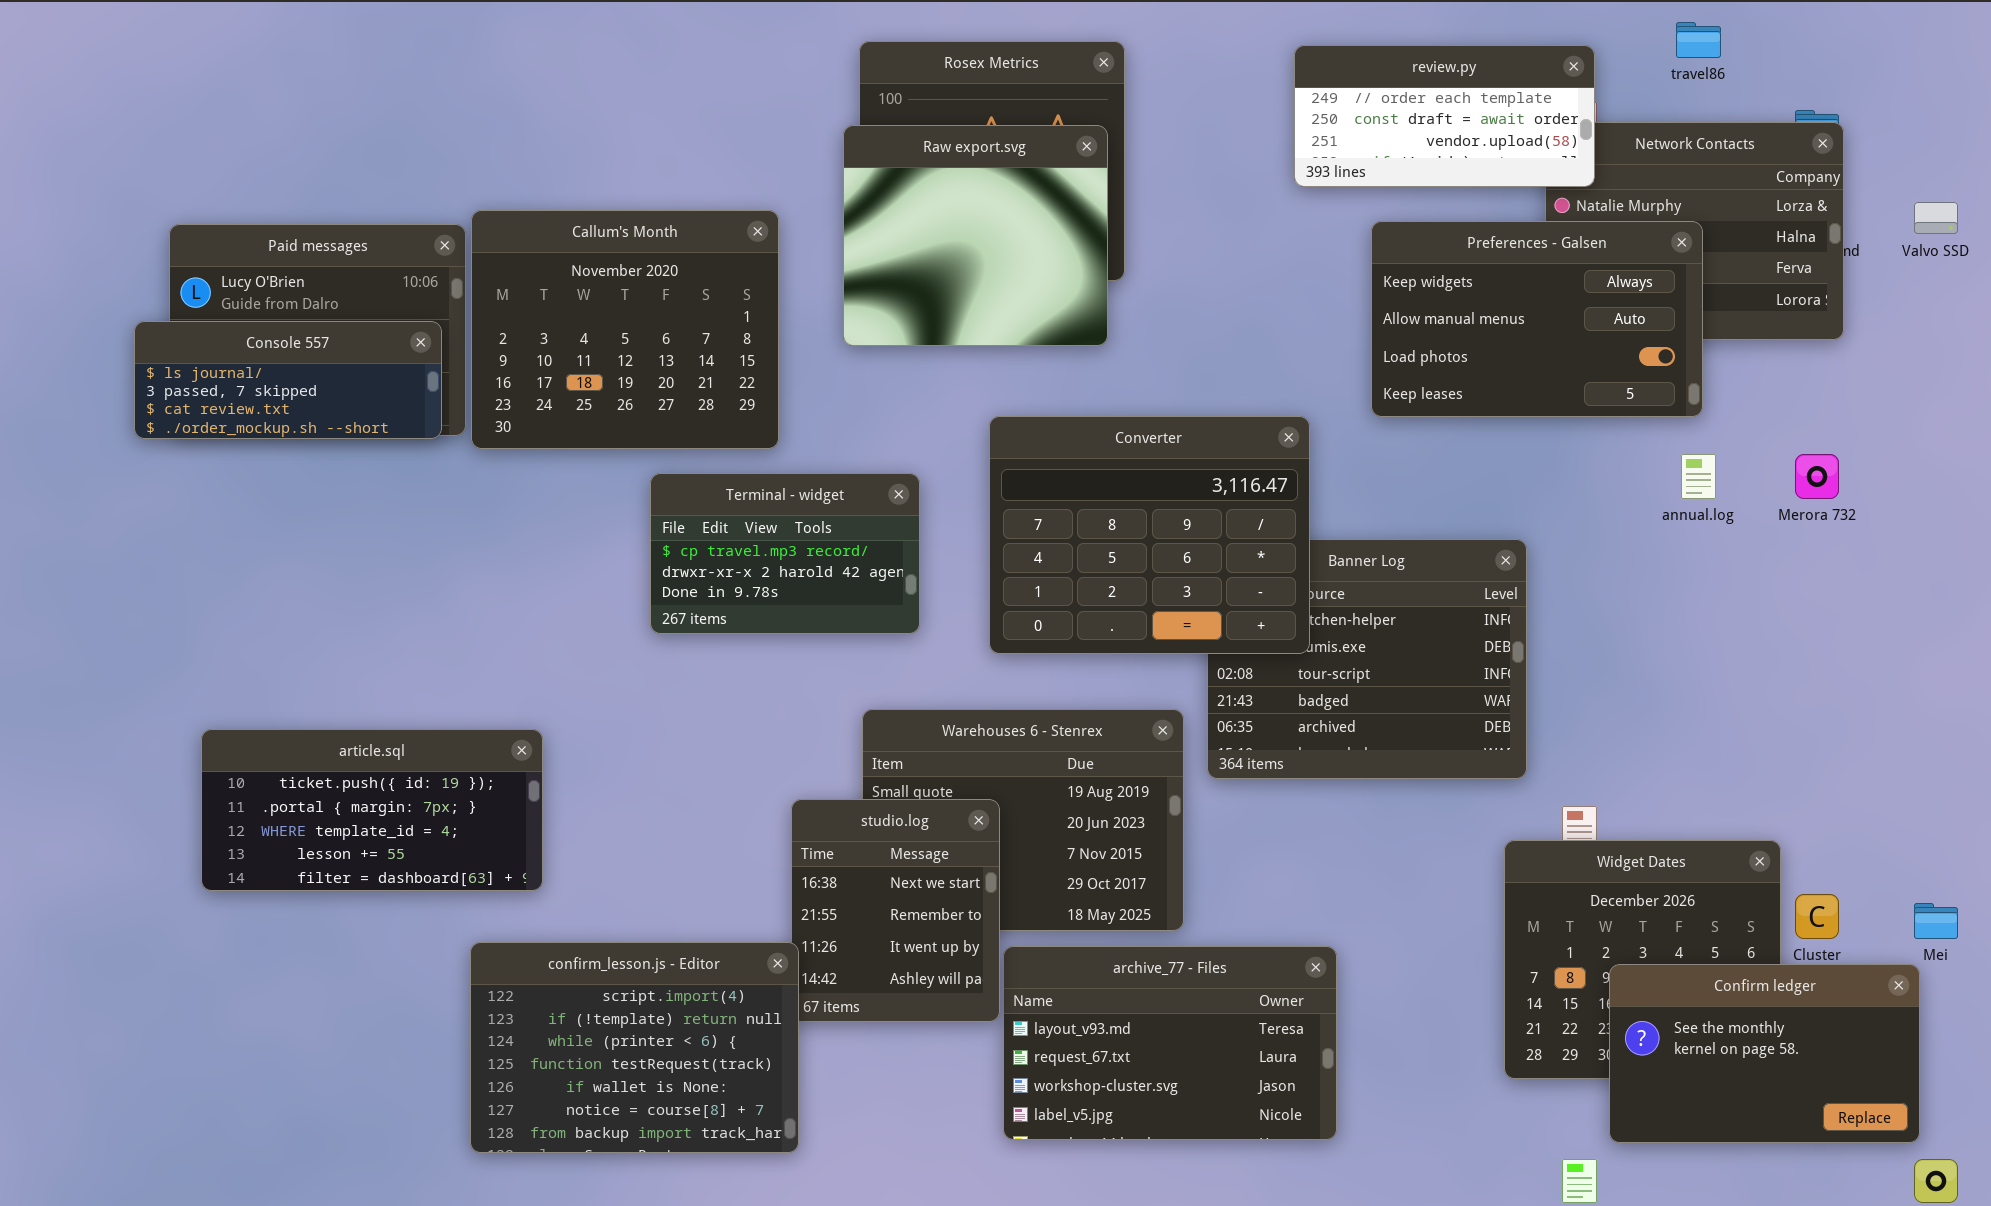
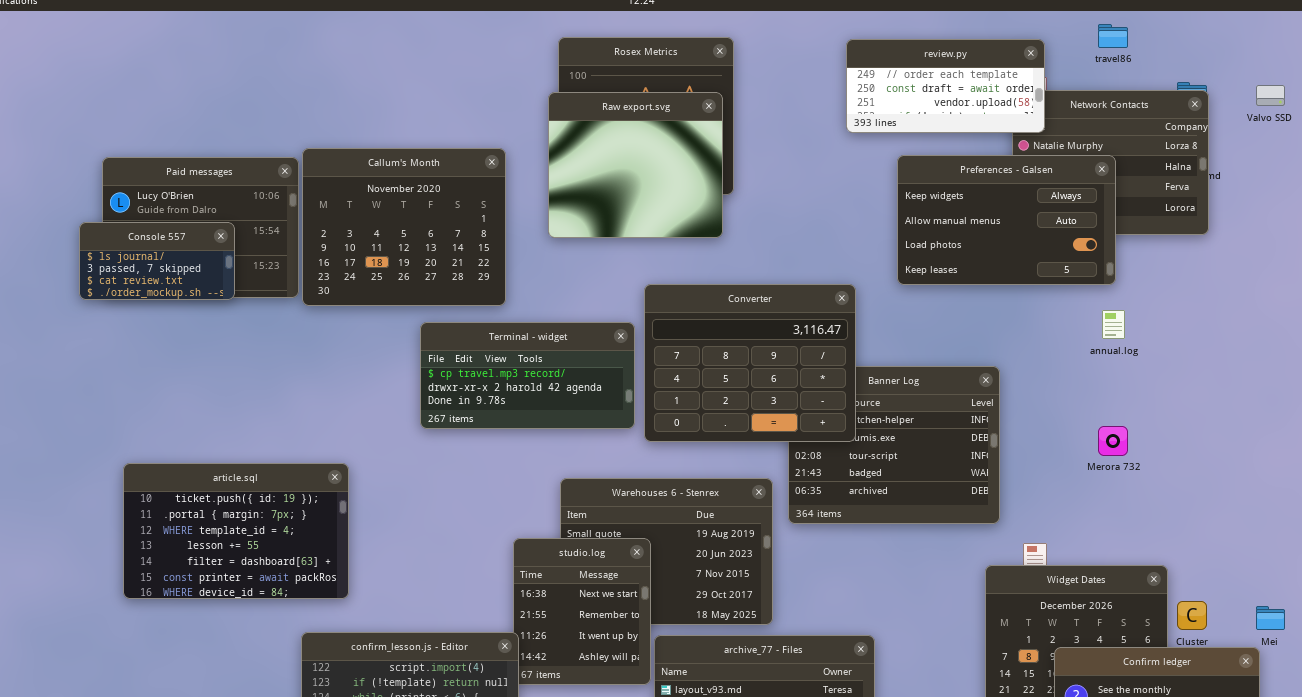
Valvo SSD: [1914,202,1958,234] -> [1256,85,1285,106], moved
Console 557: [134,321,442,439] -> [79,222,235,300], resized
Merora 732: [1795,454,1839,499] -> [1098,426,1128,456], moved
Terminal - widget: [650,473,920,634] -> [420,322,635,429], resized
article.sql: [201,729,543,891] -> [123,463,349,599], resized

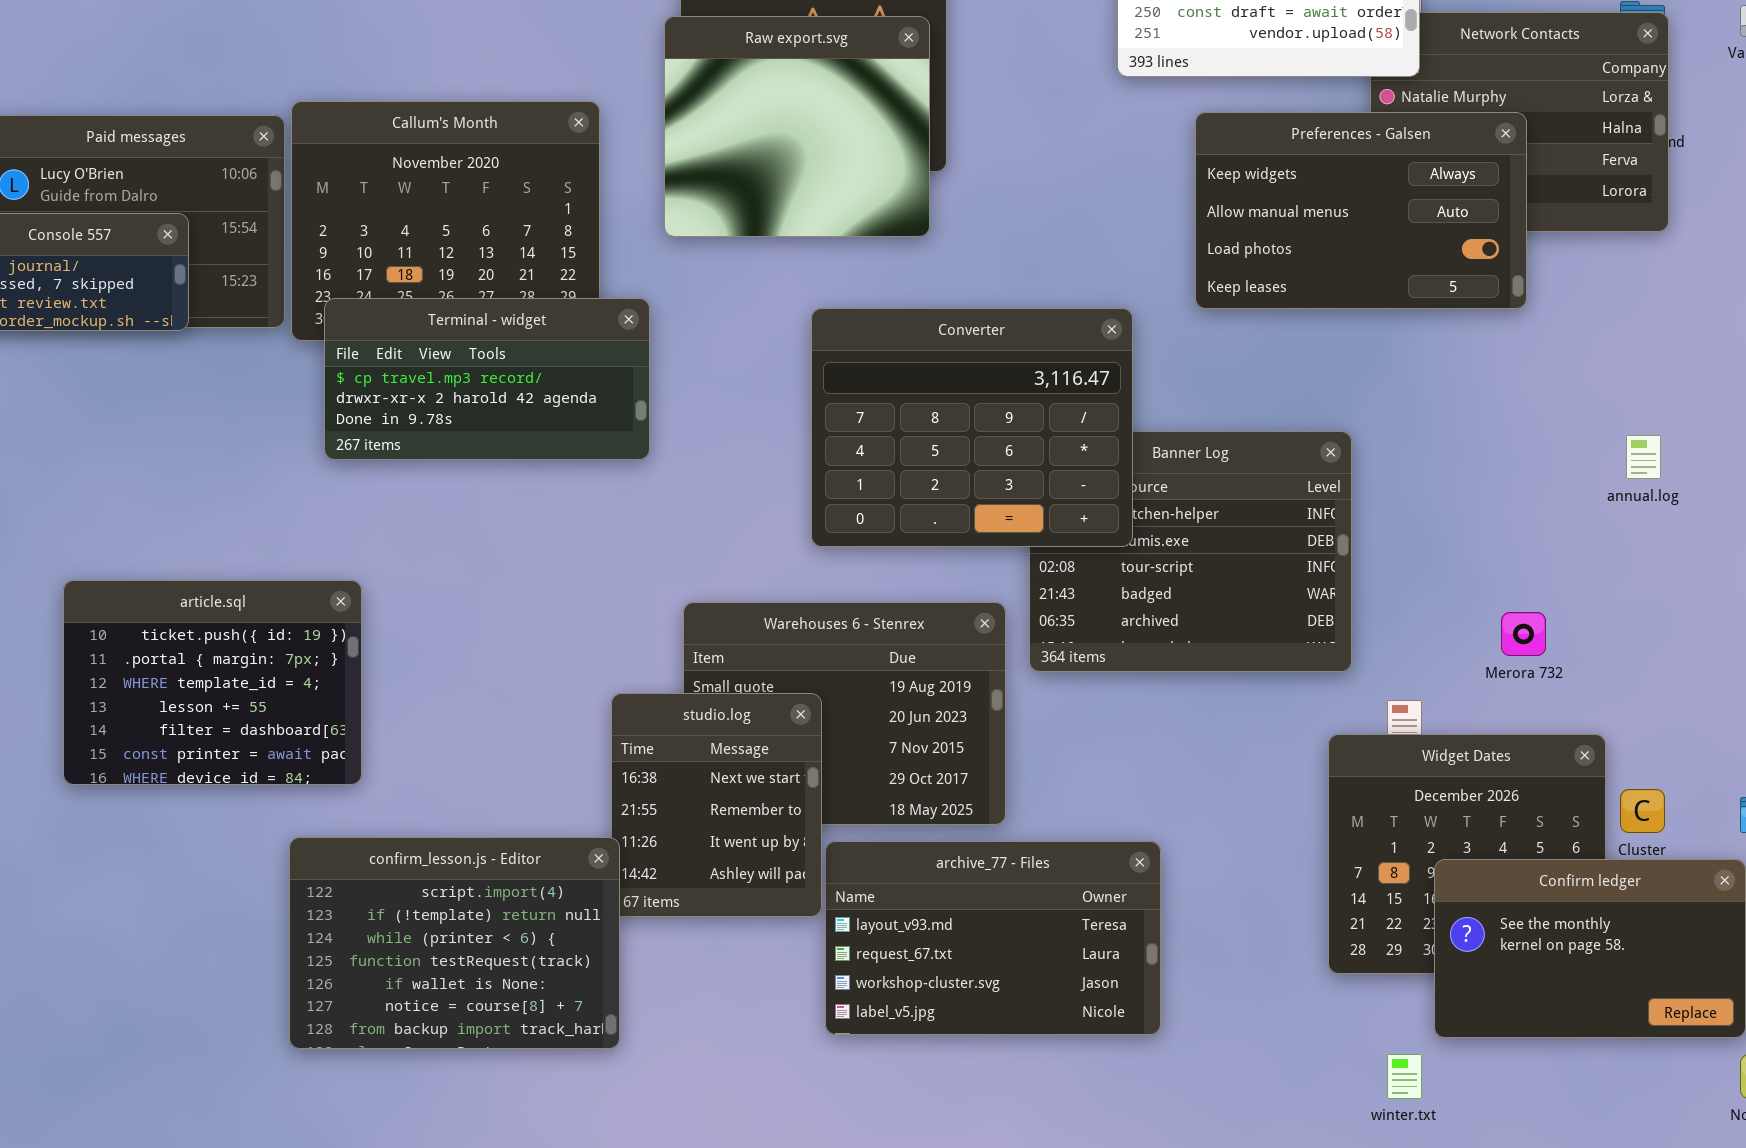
annual.log: [1102,310,1125,339] -> [1626,435,1661,479], moved
Terminal - widget: [420,322,635,429] -> [324,298,650,460], moved
Merora 732: [1098,426,1128,456] -> [1501,612,1546,656], moved
article.sql: [123,463,349,599] -> [63,580,362,785], resized

